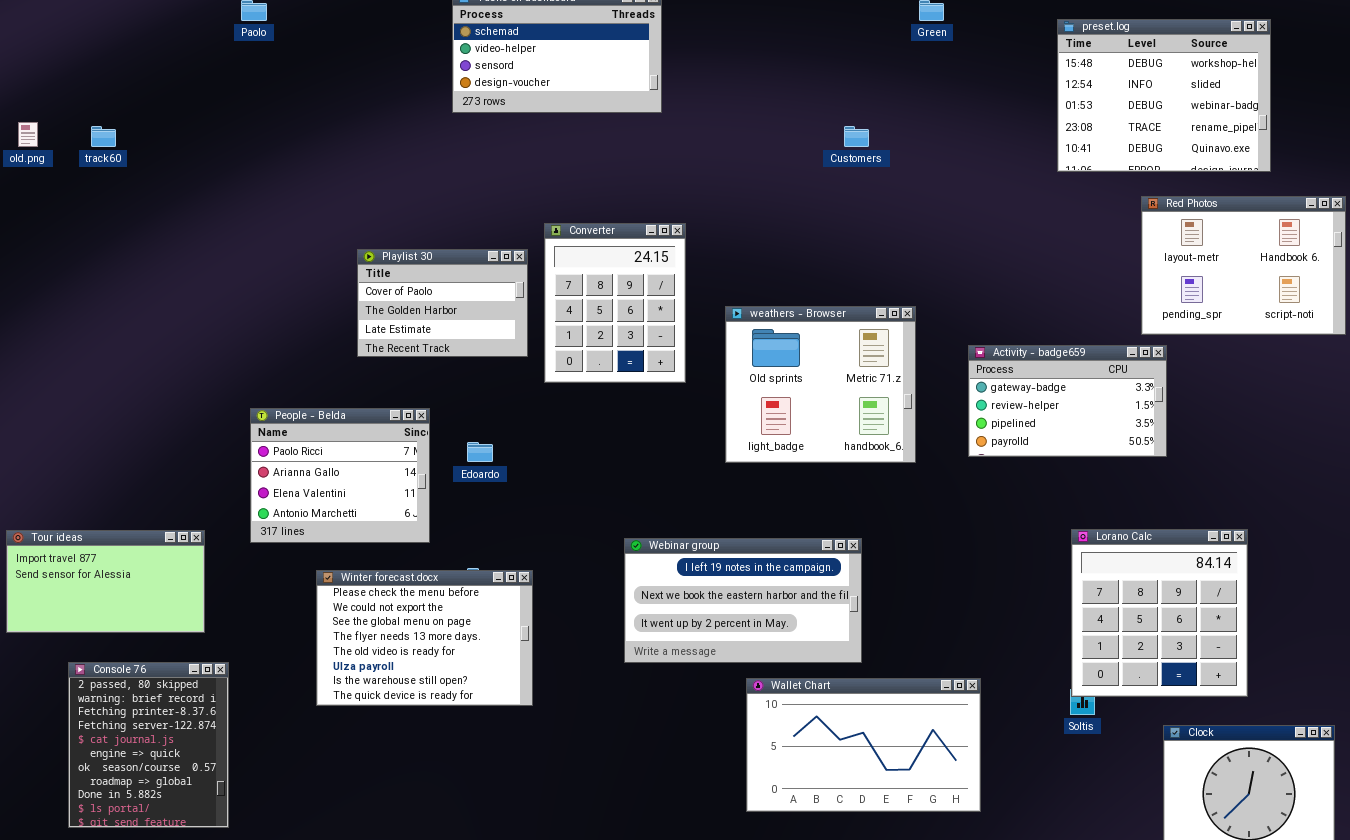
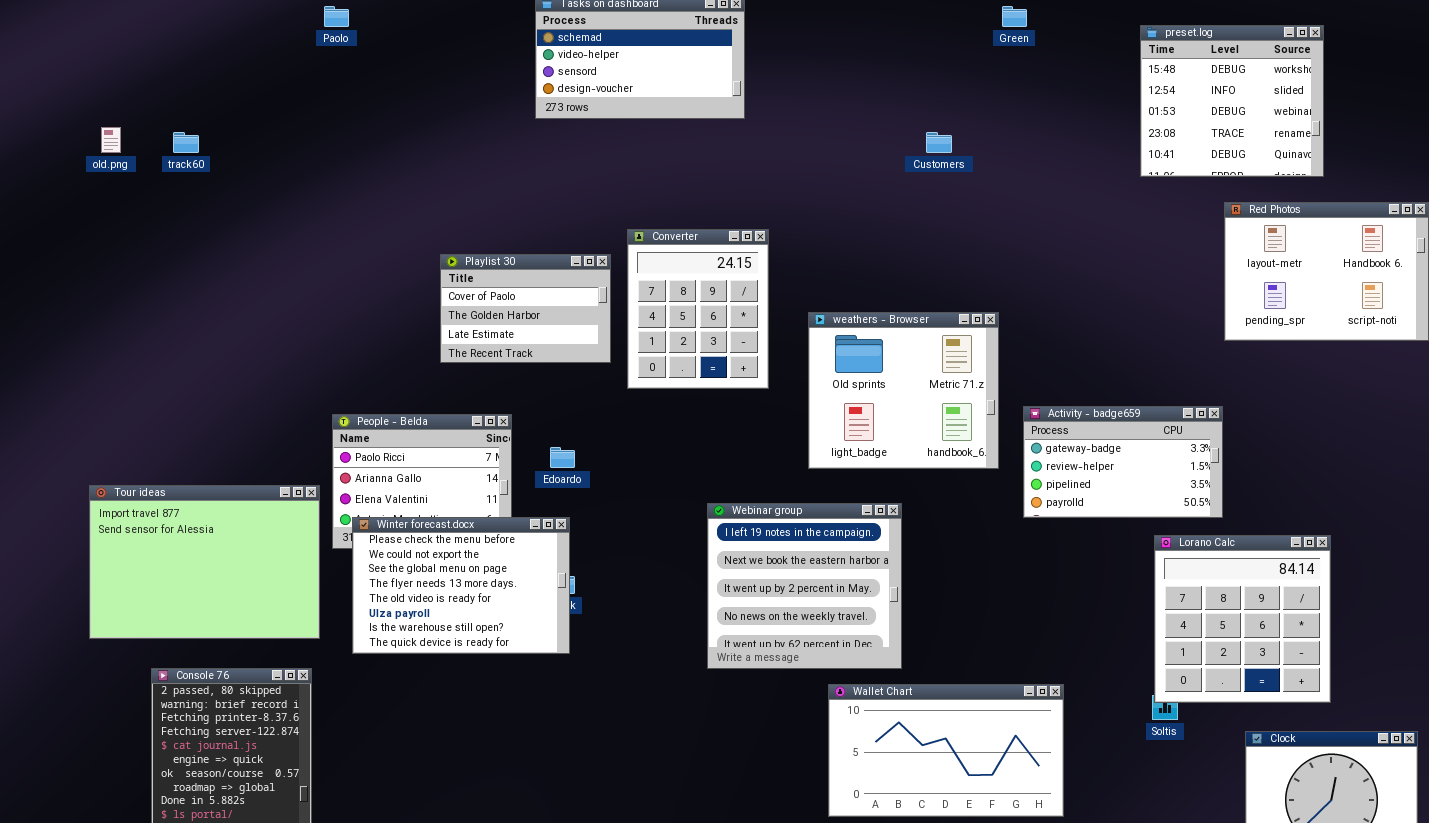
preset.log: [1057,19,1271,172] -> [1140,25,1324,177], resized
Activity - badge659: [968,345,1167,457] -> [1023,406,1223,518], moved
Tour ideas: [6,530,205,633] -> [89,485,320,639], resized
Webinar group: [624,538,862,663] -> [707,503,902,669], resized
Winter forecast.docx: [316,570,533,706] -> [352,517,570,654], moved

